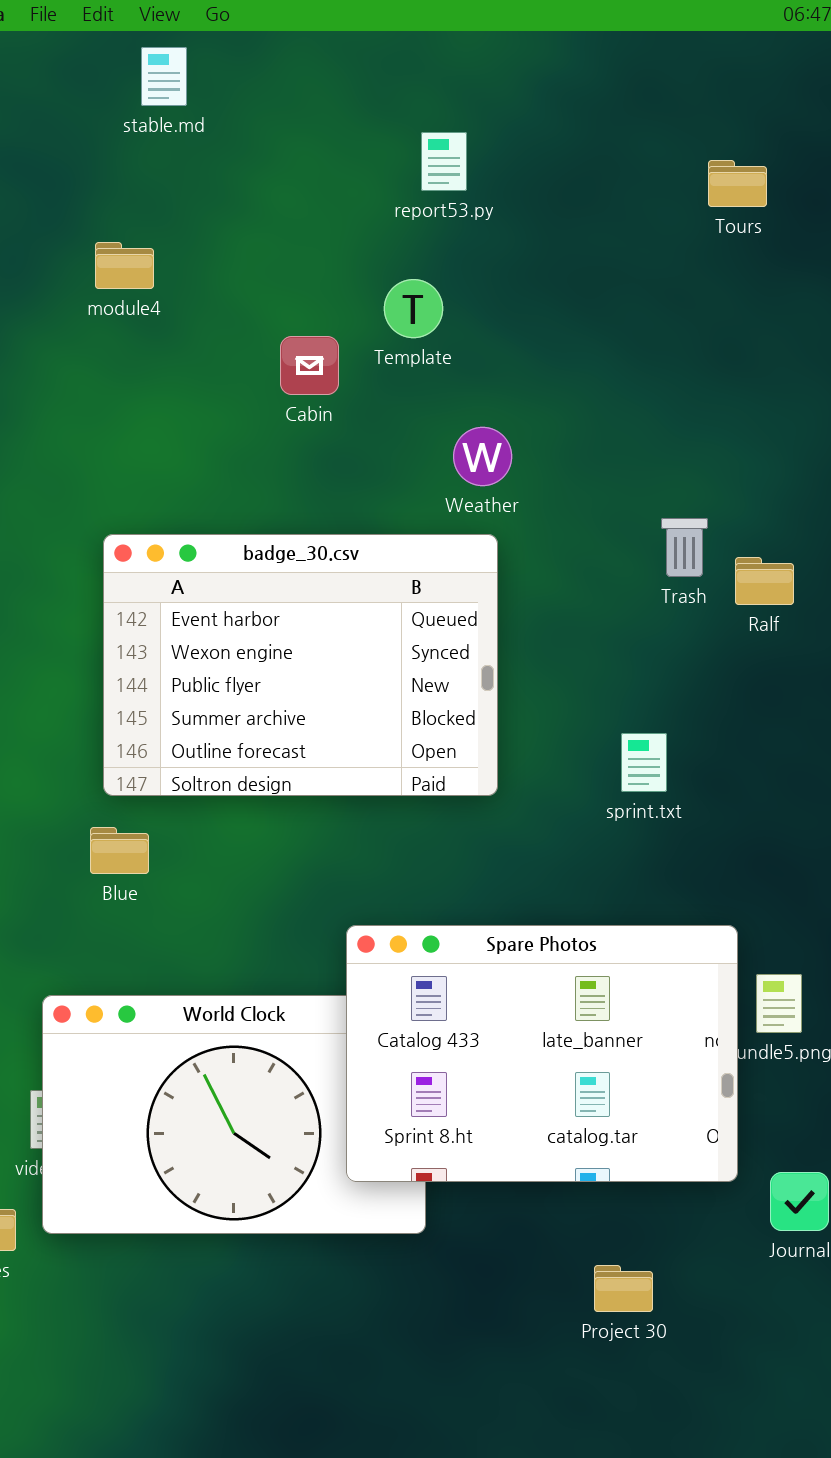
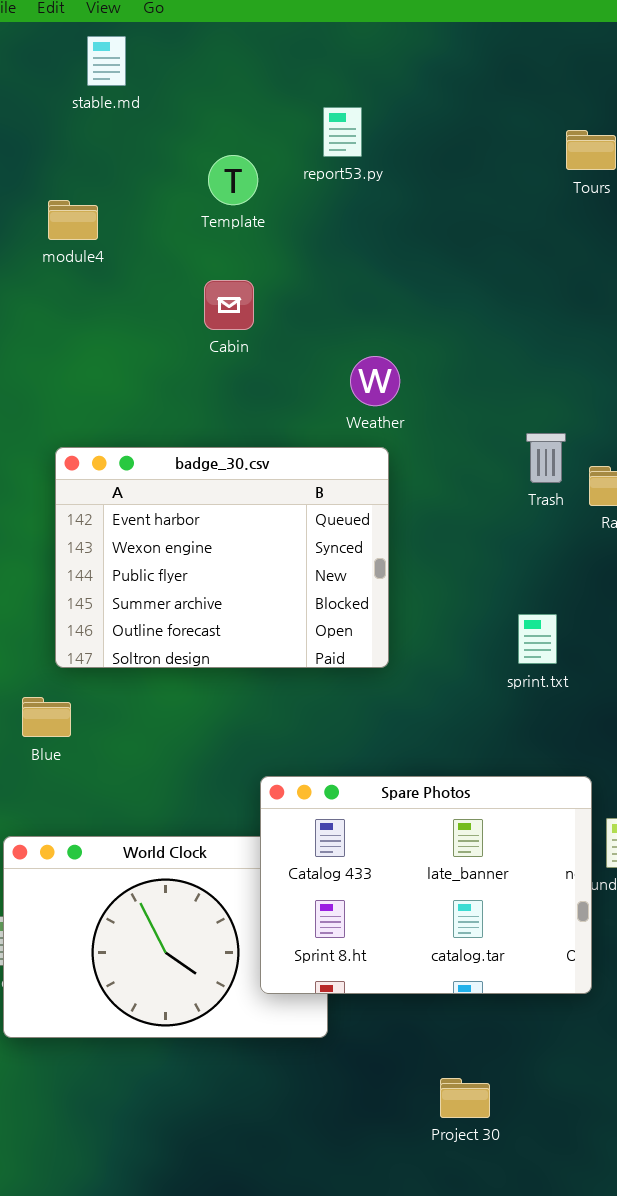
Template: [384,279,443,338] -> [208,155,258,205], moved
sprint.txt: [621,733,667,792] -> [518,614,557,664], moved
Blue: [90,827,149,874] -> [22,697,71,737], moved
Project 30: [594,1265,653,1312] -> [440,1078,490,1118], moved

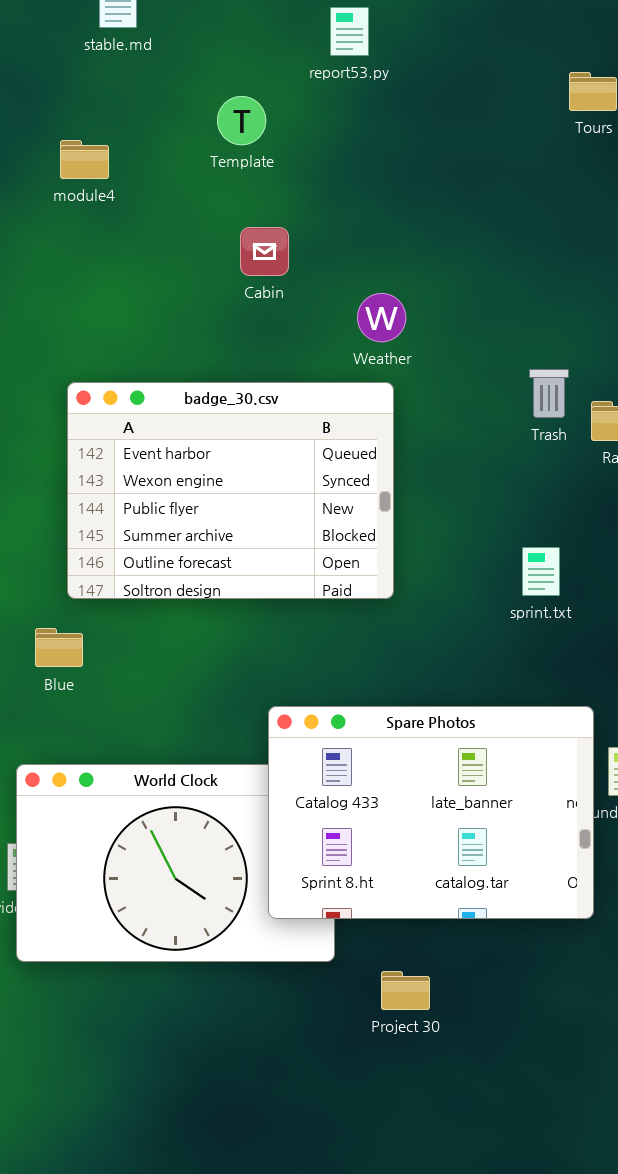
report53.py: [323,107,362,157] -> [330,7,369,56], moved
Cabin: [204,280,254,330] -> [240,227,289,276], moved
Project 30: [440,1078,490,1118] -> [381,971,430,1010], moved

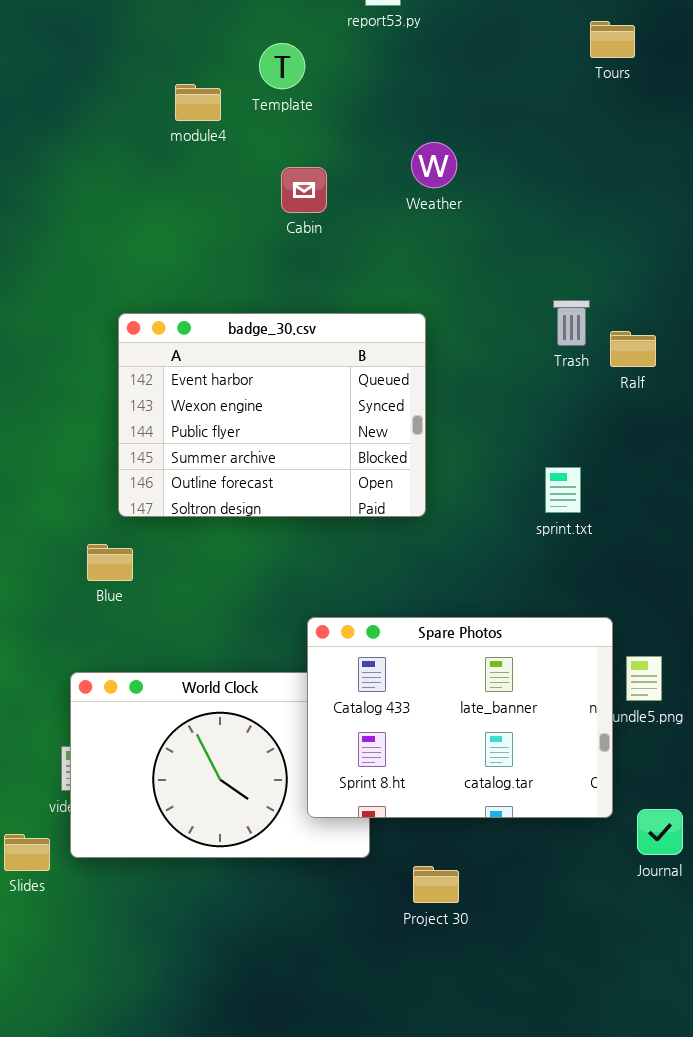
module4: [60,140,109,179] -> [175,84,221,121], moved
Weather: [357,293,406,342] -> [411,142,457,188], moved

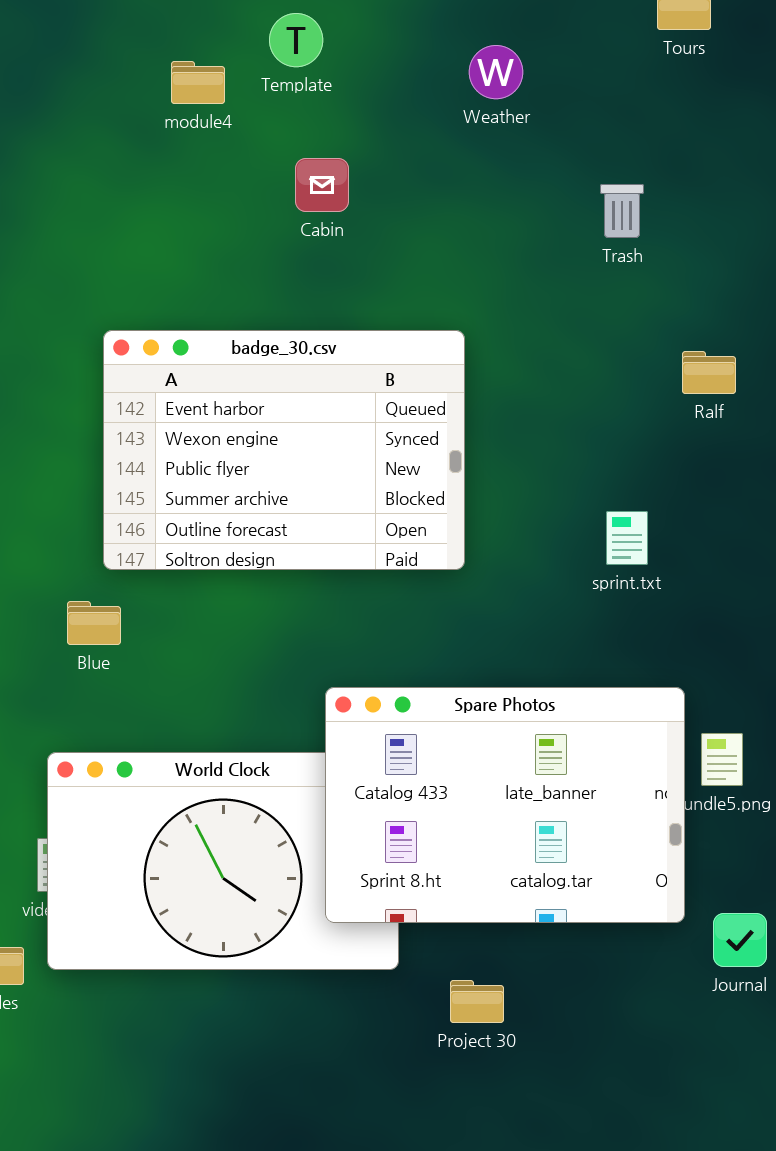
Weather: [411,142,457,188] -> [469,45,523,99], moved
Trash: [553,300,590,346] -> [600,184,644,238], moved

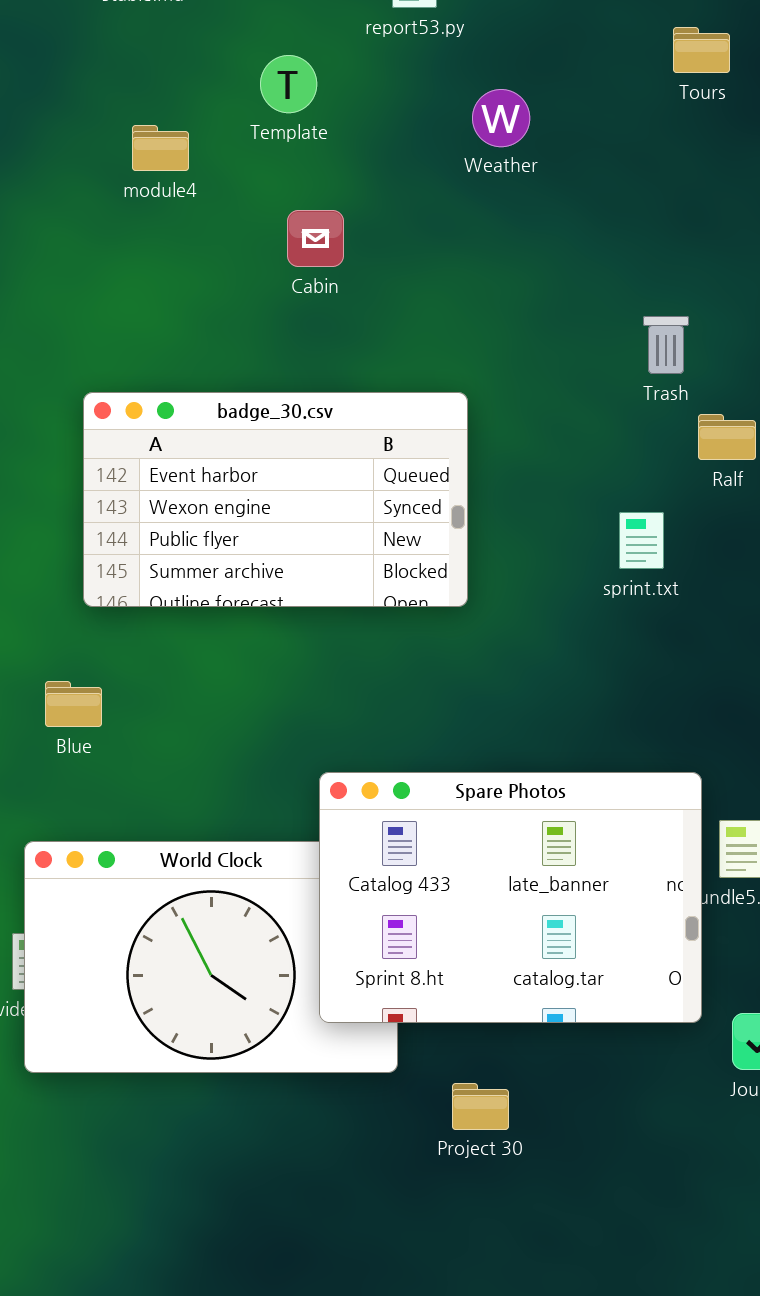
module4: [171,61,225,104] -> [132,125,189,171], moved
Trash: [600,184,644,238] -> [643,316,689,374], moved
badge_30.csv: [103,330,465,570] -> [83,392,468,607], resized
sprint.txt: [606,511,648,565] -> [619,512,664,569], moved

